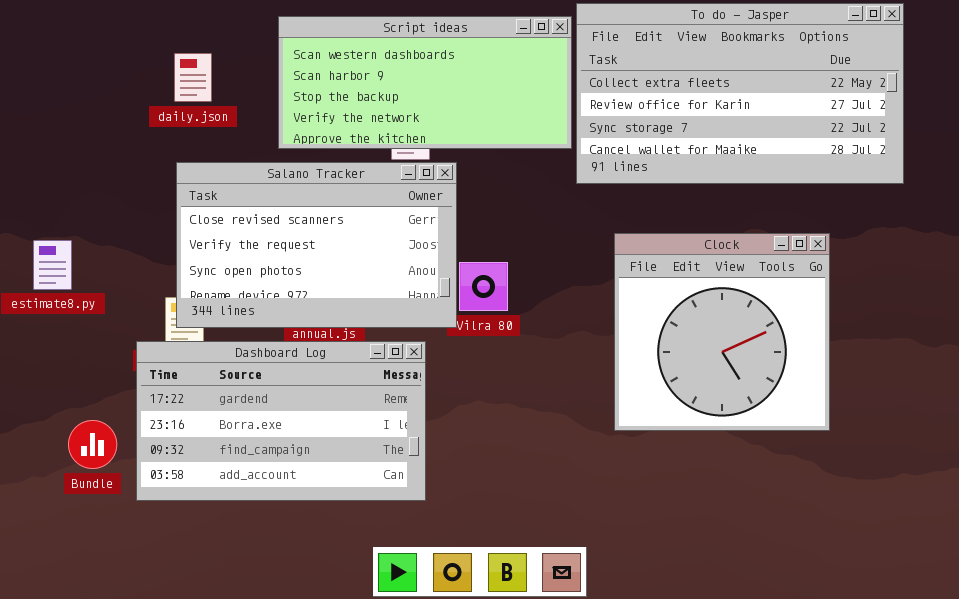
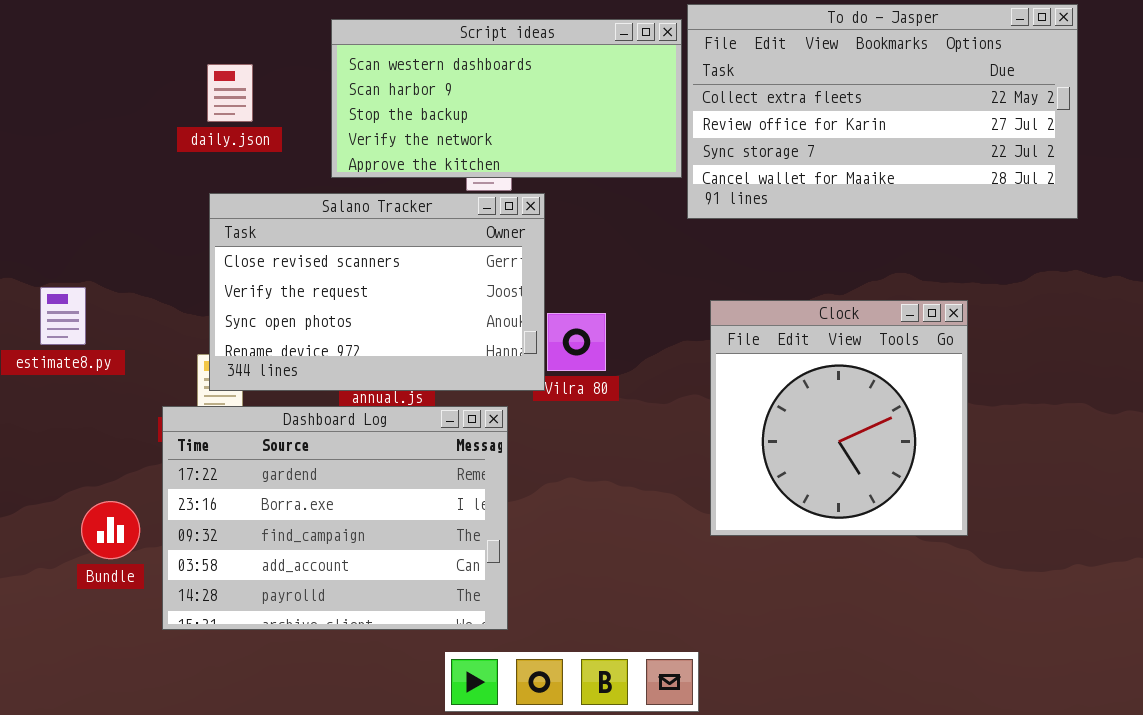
Clock: [614,233,830,431] -> [710,300,968,536], moved
Dashboard Log: [136,341,426,501] -> [162,406,508,630], resized

